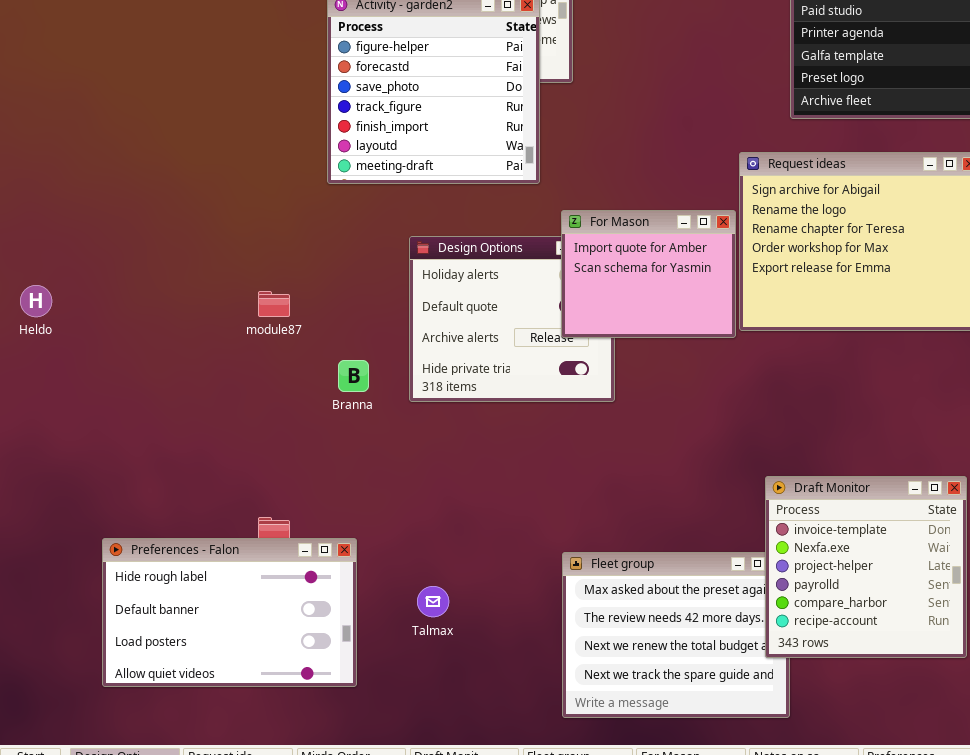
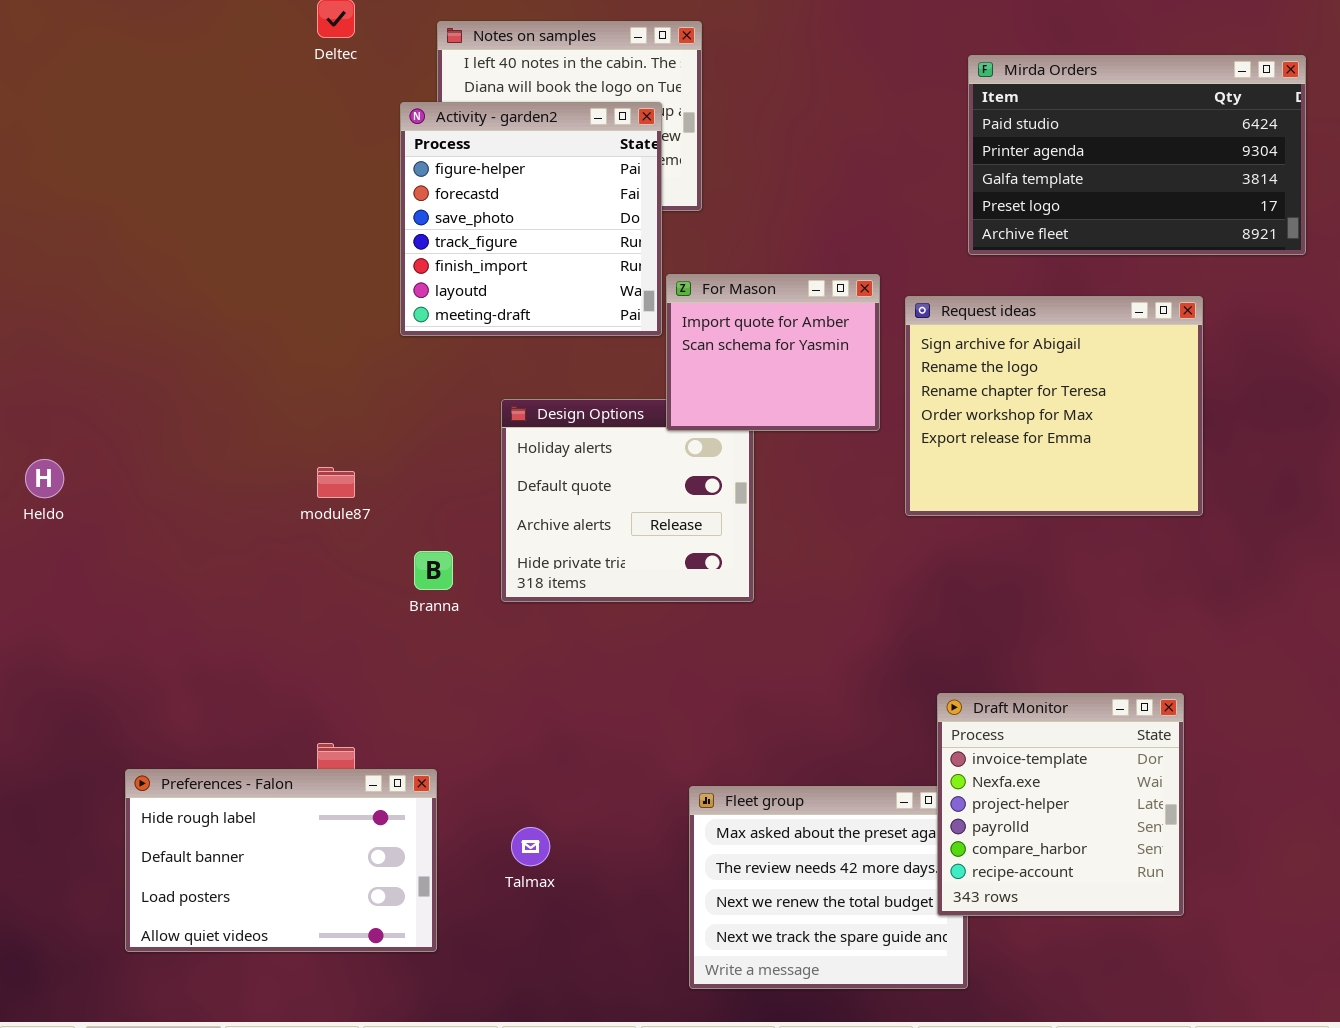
For Mason: [561,210,736,338] -> [666,274,880,431], moved

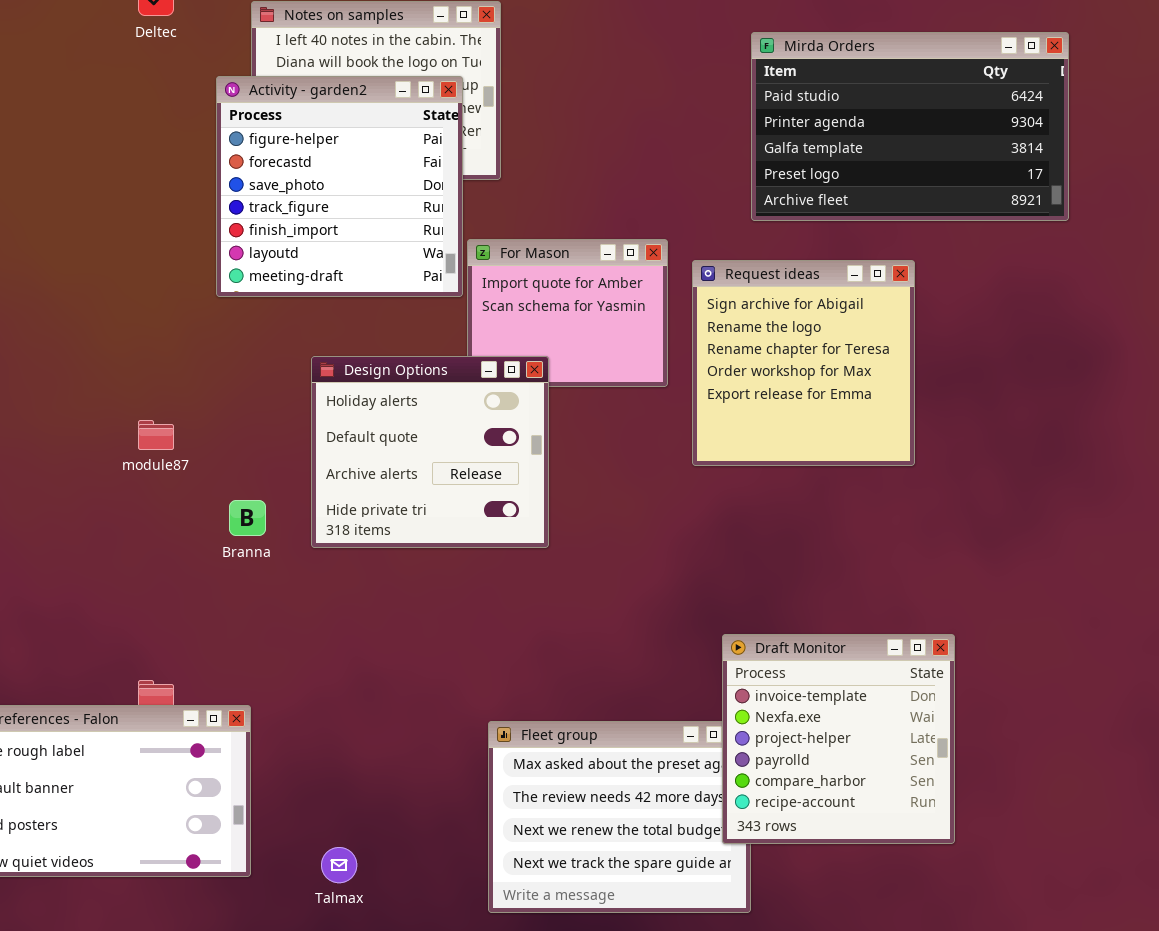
Request ideas: [905,296,1203,516] -> [692,260,915,466], resized
Design Options: [501,399,754,602] -> [311,356,549,548], raised
Talmax: [511,827,550,866] -> [321,847,357,883], moved

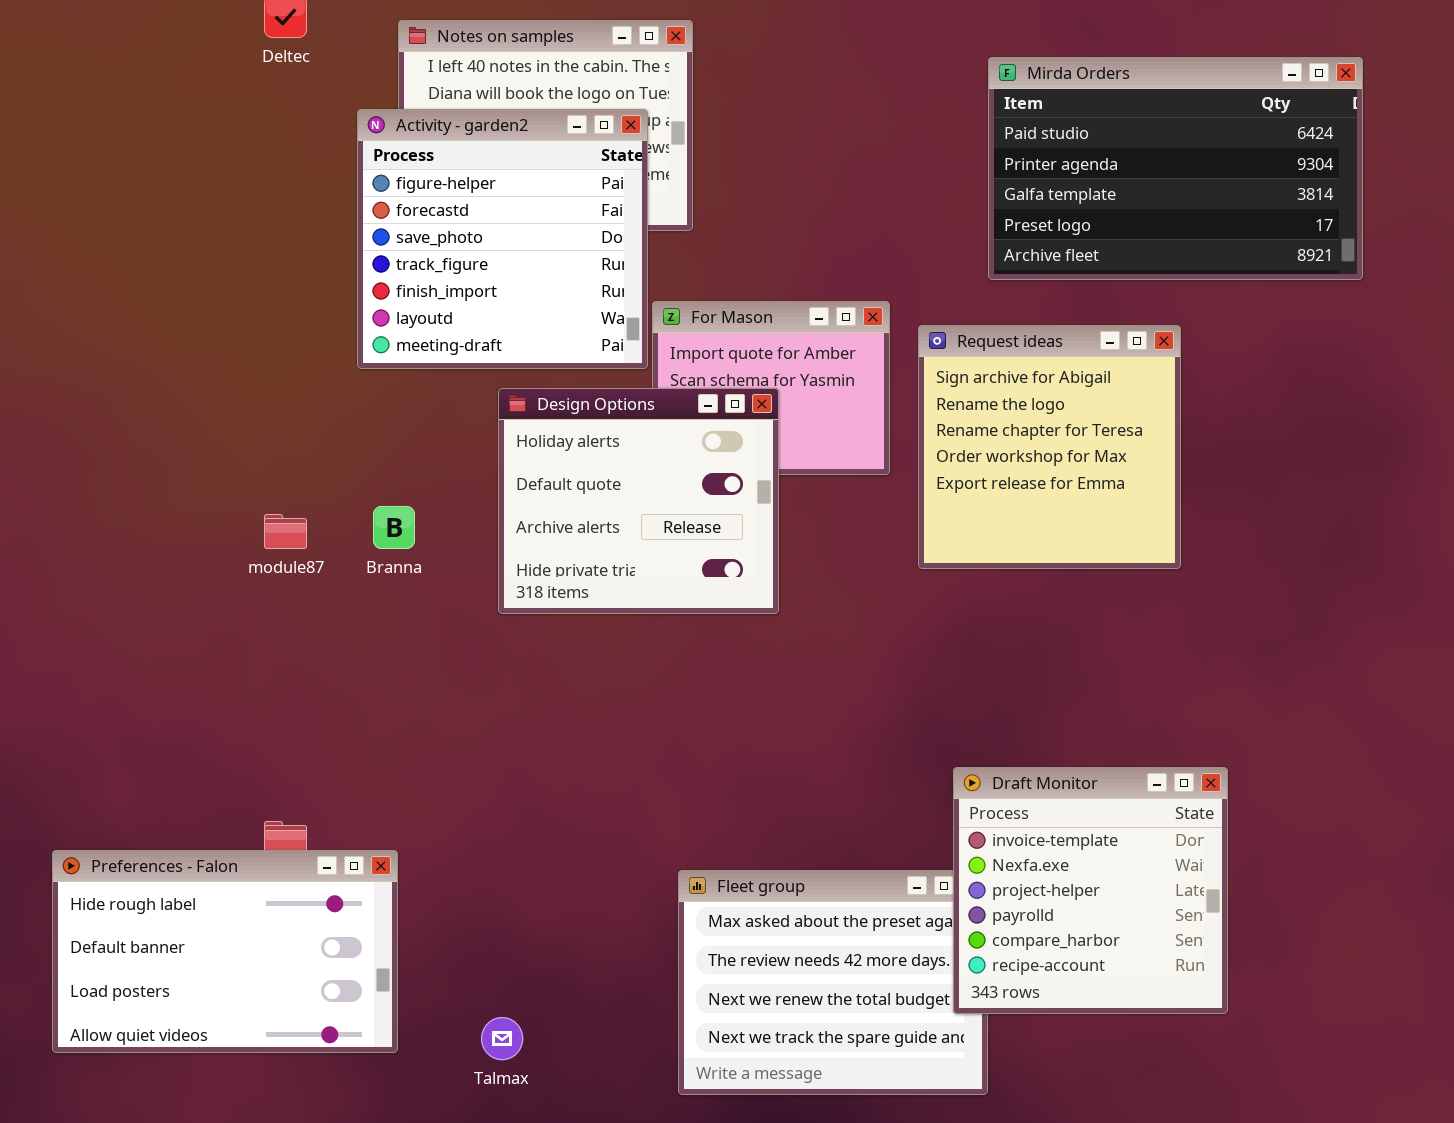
Design Options: [311,356,549,548] -> [498,388,779,614], moved
Branna: [229,500,266,536] -> [373,506,415,549], moved

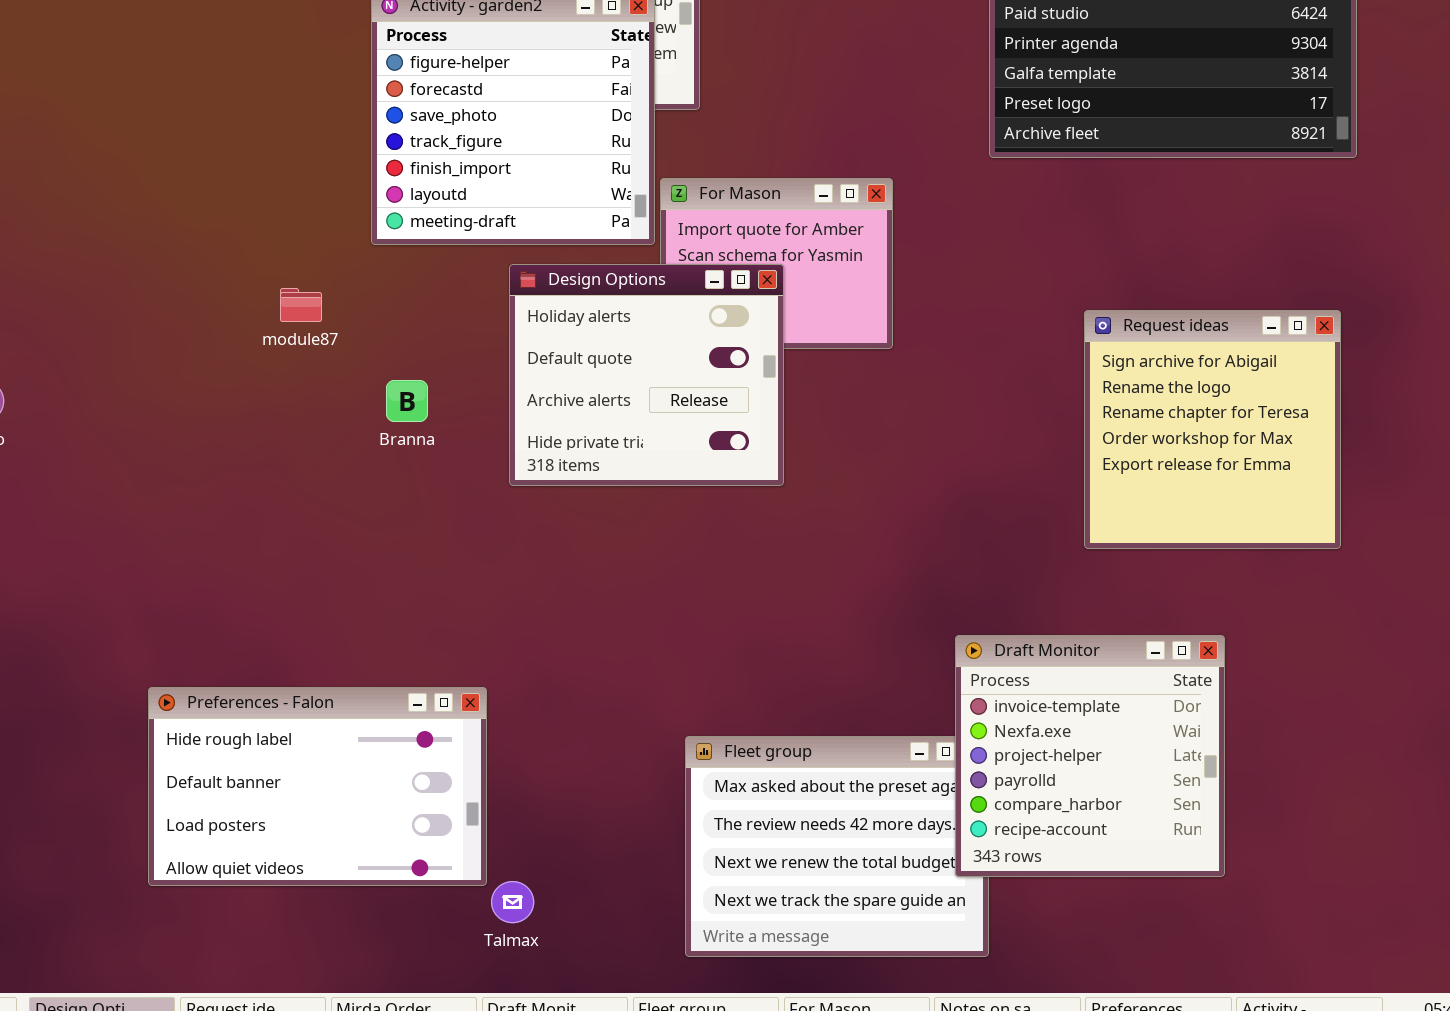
Request ideas: [918,325,1181,569] -> [1084,310,1341,549], moved
module87: [264,514,307,549] -> [280,288,322,322], moved
Preferences - Falon: [52,850,398,1053] -> [148,687,487,886], moved

